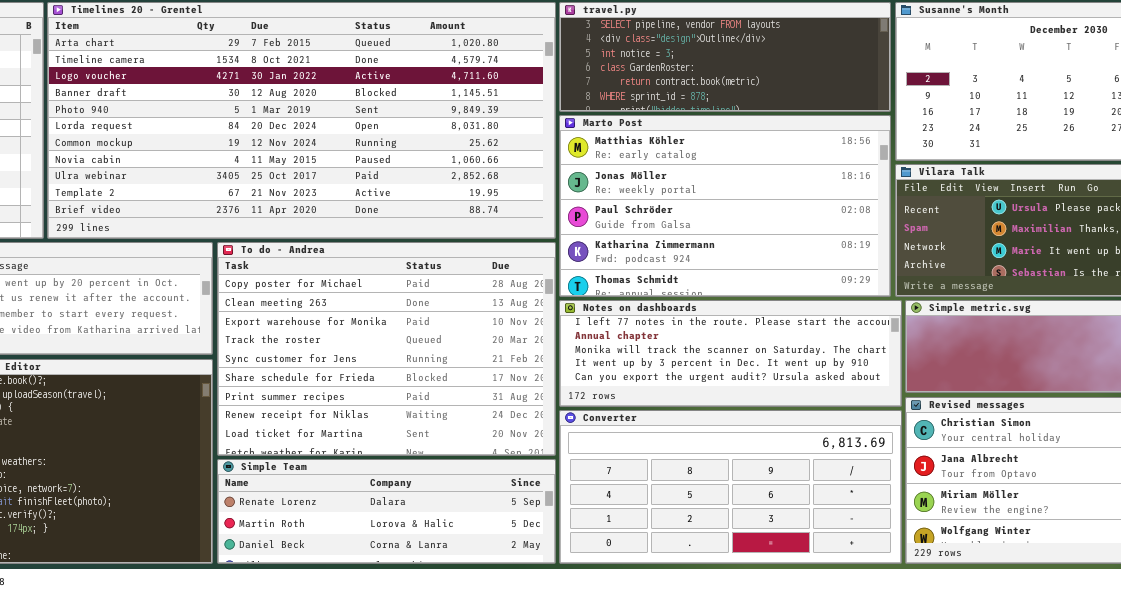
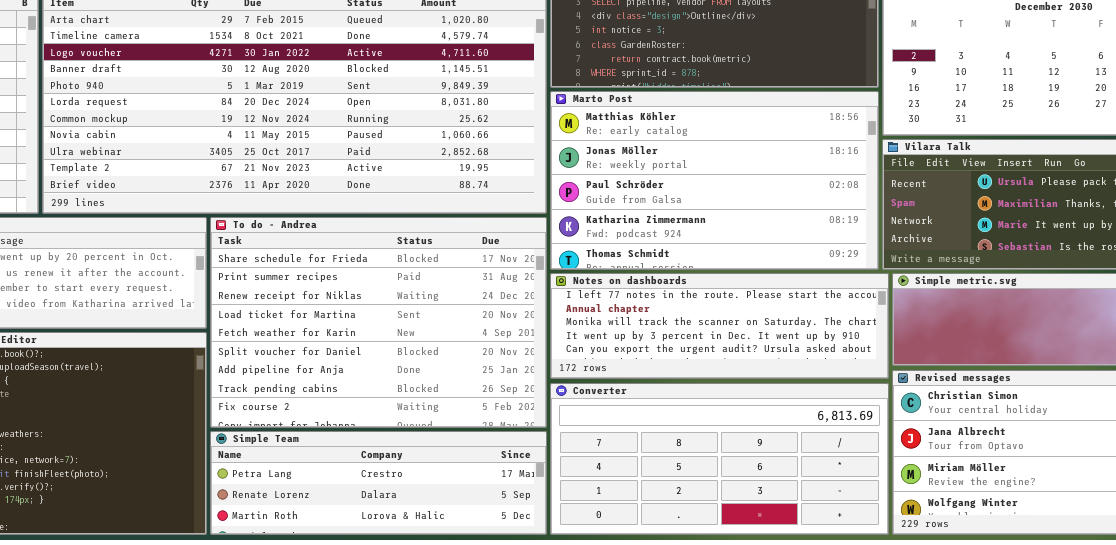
To do - Andrea: [217,242,556,456] -> [210,217,547,428], scrolled down 5 rows
Simple Team: [217,459,556,564] -> [210,431,547,535], scrolled up 1 row

